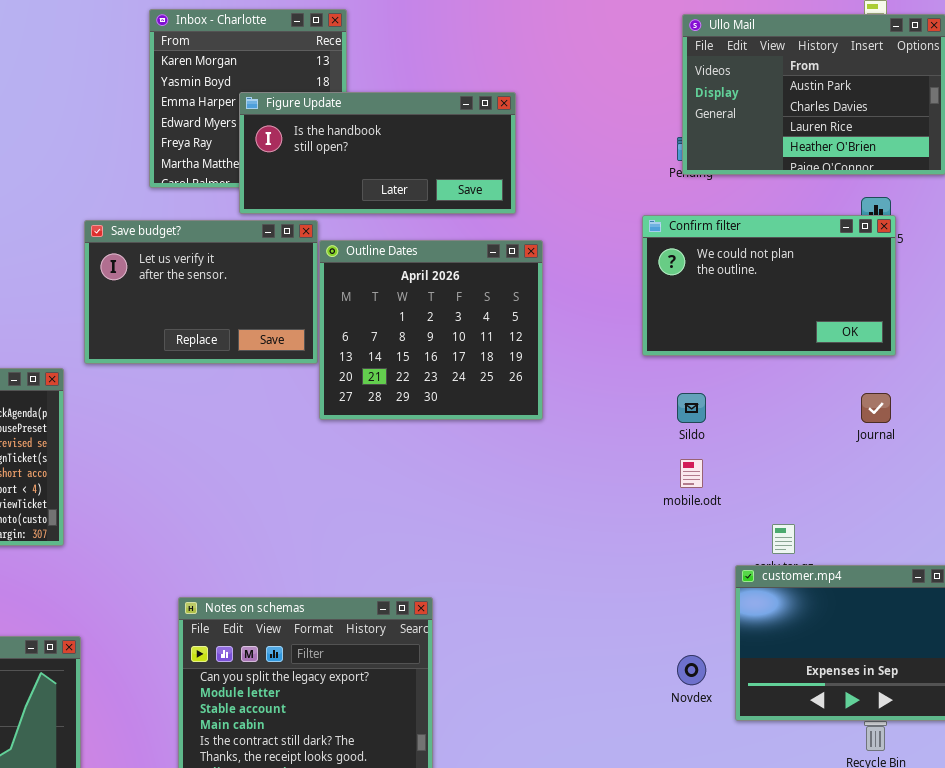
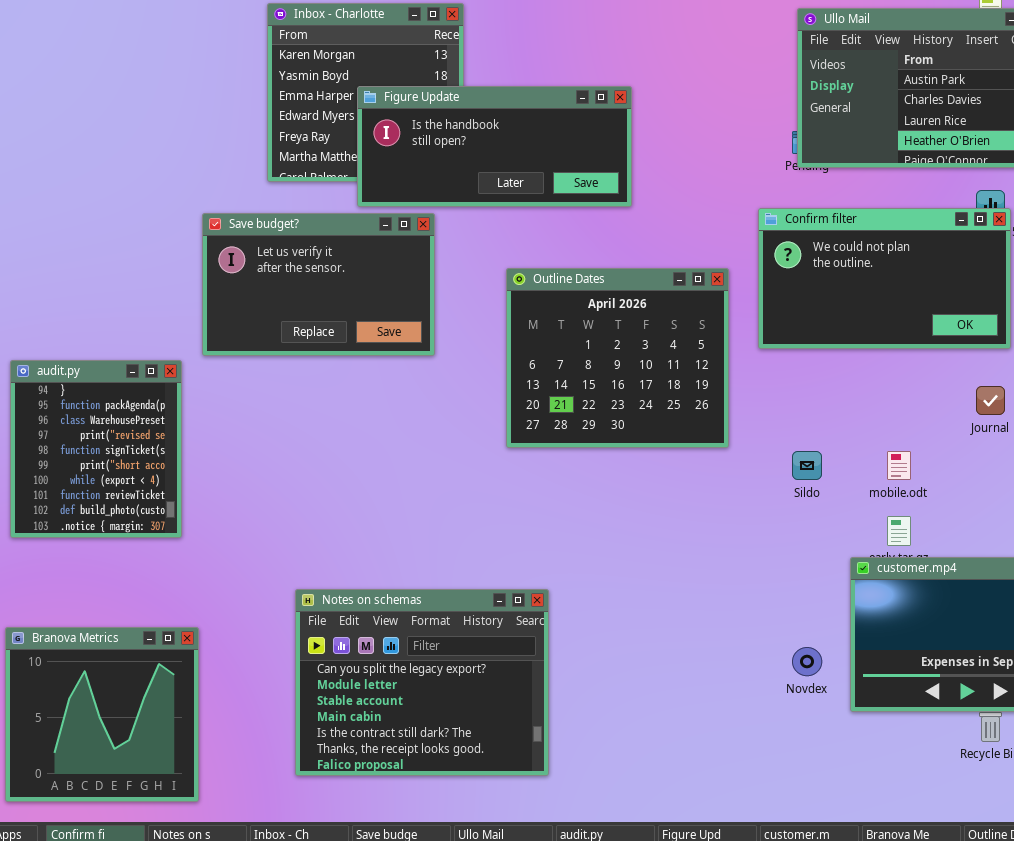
Outline Dates: [319,240,543,420] -> [506,268,729,448], moved
Sildo: [677,393,706,423] -> [792,451,822,480], moved
mobile.odt: [680,459,703,488] -> [887,451,911,480], moved

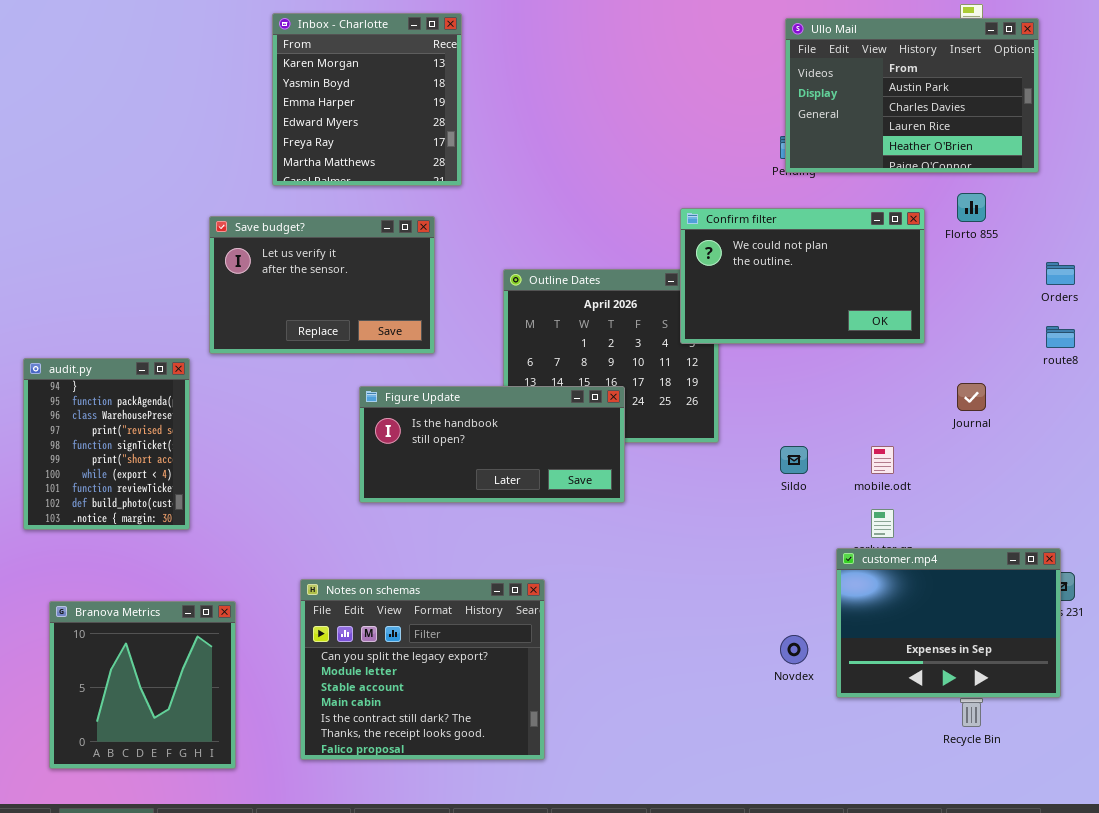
Figure Update: [357,86,632,207] -> [359,386,625,503], moved
Confirm filter: [758,208,1011,349] -> [680,208,925,344], moved
Branova Metrics: [5,627,199,802] -> [49,601,236,769], moved

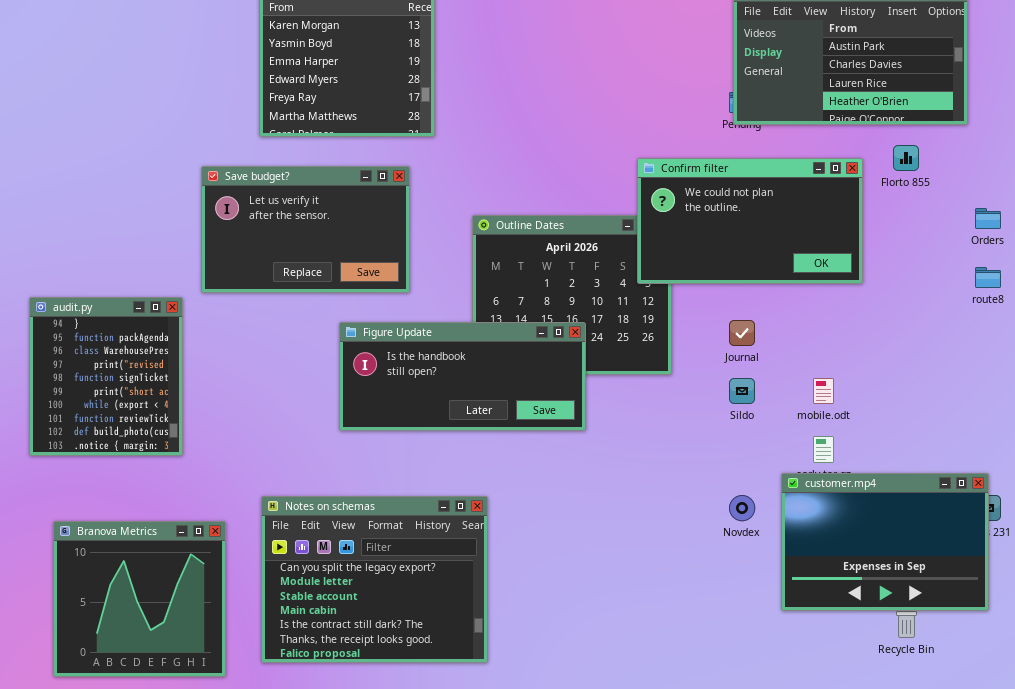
Journal: [957,383,986,411] -> [729,320,755,346], moved
Notes on schemas: [300,579,545,760] -> [261,496,488,663], moved
Novdex: [780,635,808,664] -> [729,495,755,521], moved

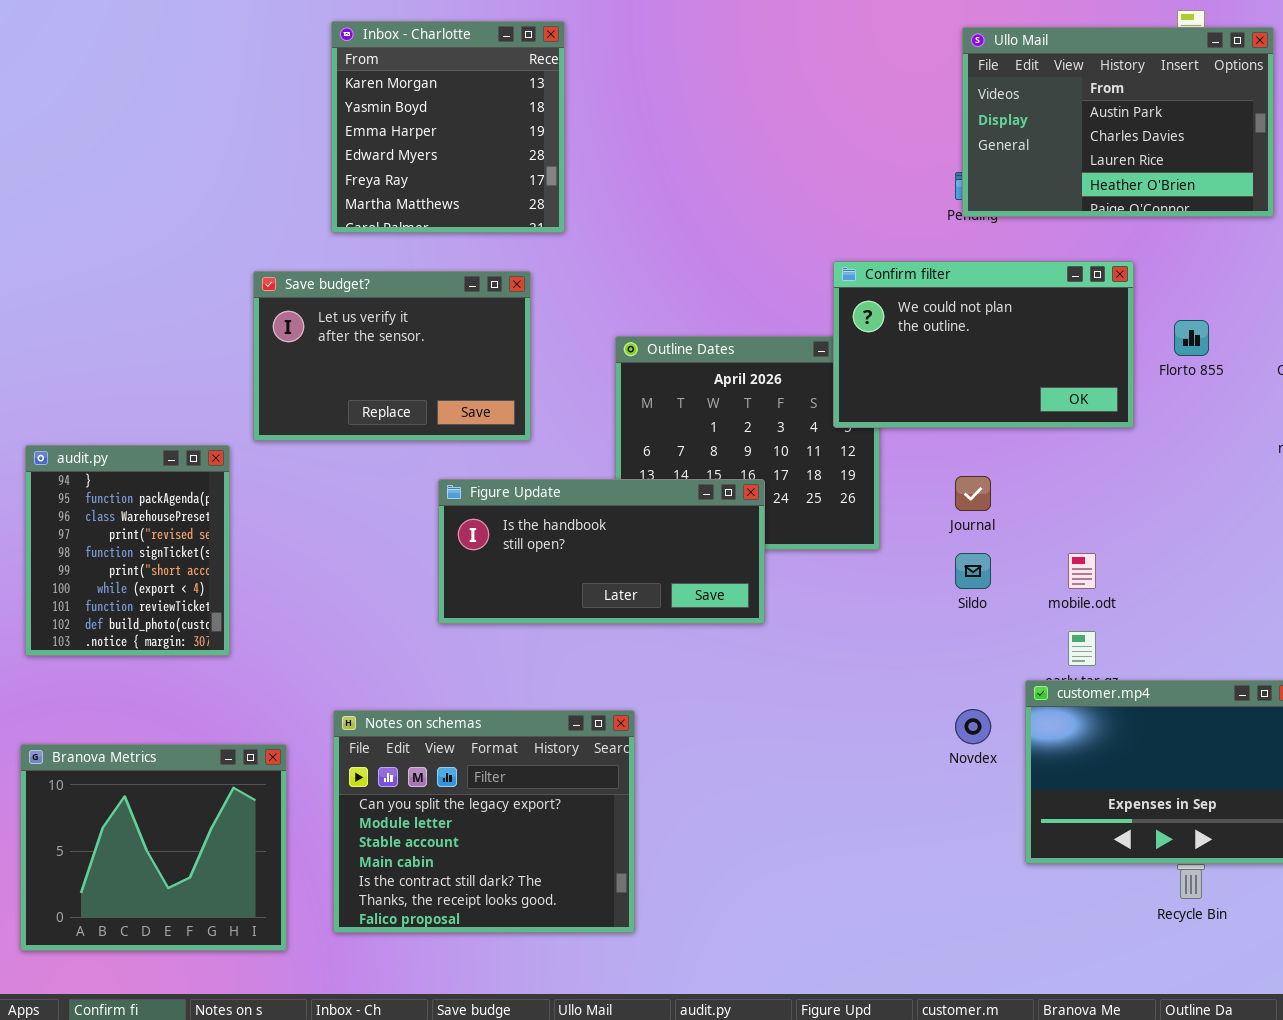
Florto 855: [893,145,919,171] -> [1174,320,1209,356], moved
Branova Metrics: [53,521,226,677] -> [20,744,287,951], resized

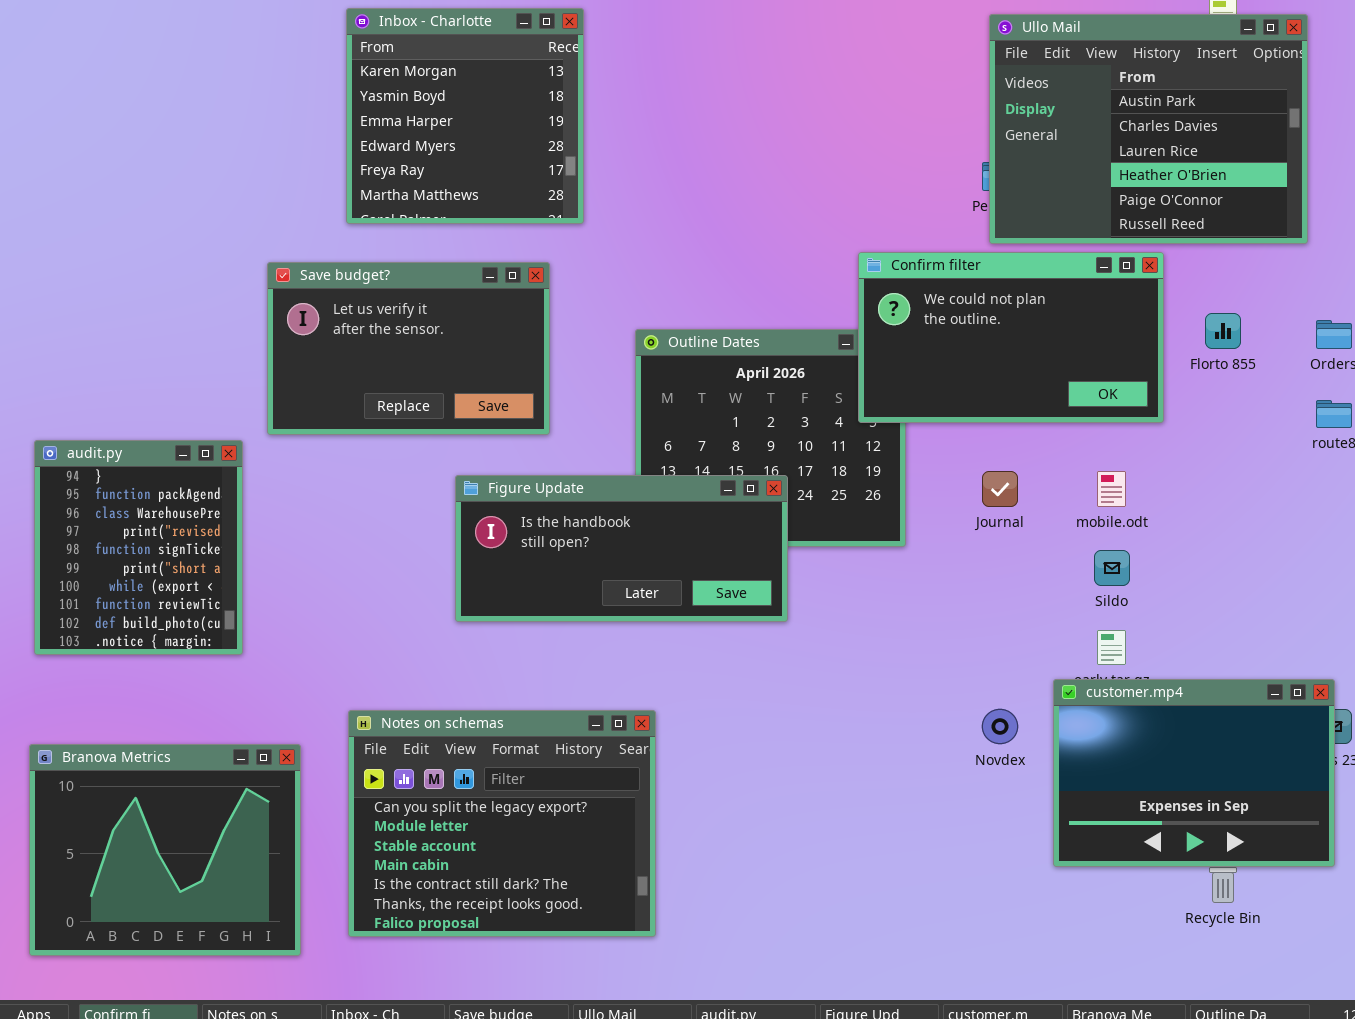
Ullo Mail: [962,27,1274,217] -> [989,14,1308,244], resized
Sildo: [955,553,991,589] -> [1094,550,1130,586], moved
mobile.odt: [1068,553,1096,589] -> [1097,471,1126,507], moved

